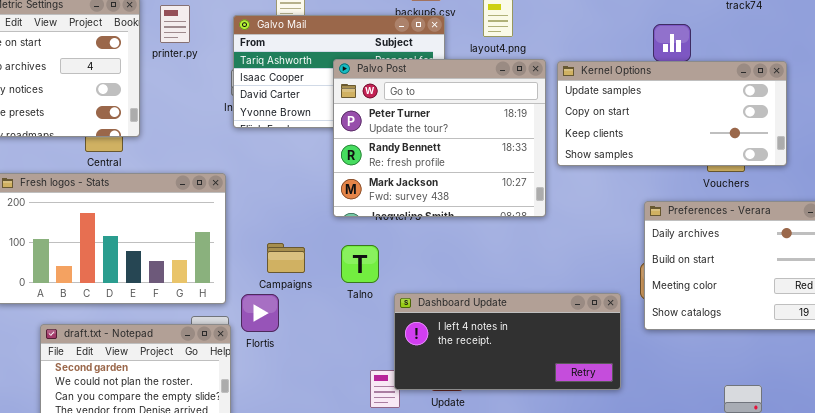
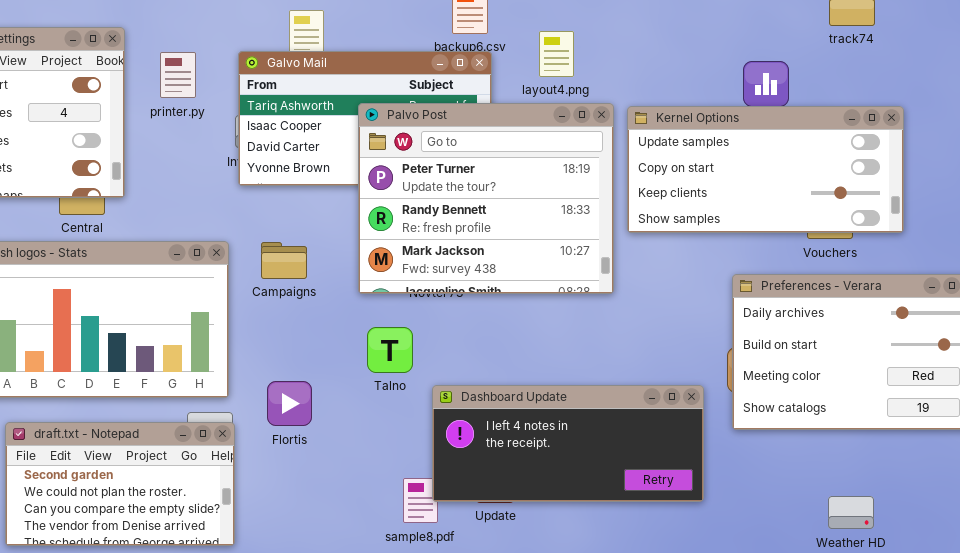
printer.py: [160,5,190,43] -> [160,52,196,98], moved
Campaigns: [267,243,305,273] -> [261,242,307,279], moved
Flortis: [241,294,279,332] -> [267,381,312,426], moved

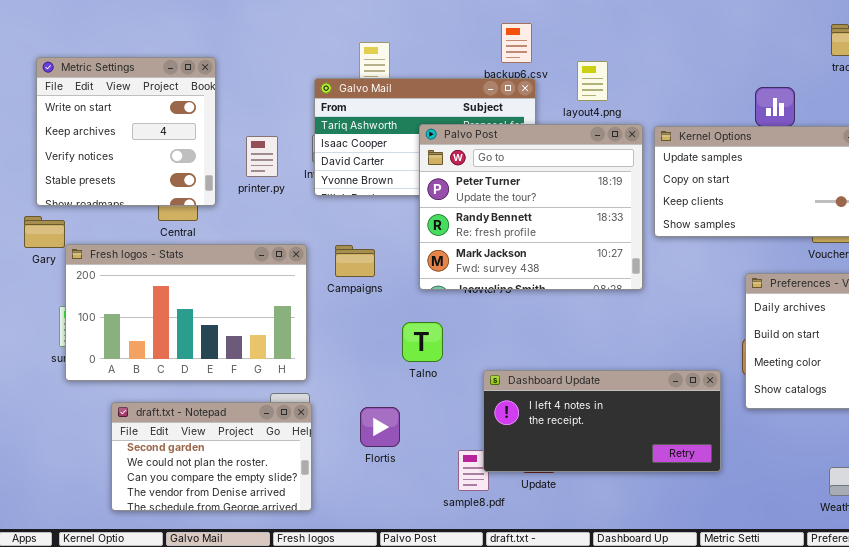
printer.py: [160,52,196,98] -> [246,136,278,177], moved
Talno: [367,327,413,373] -> [402,322,443,362], moved
Flortis: [267,381,312,426] -> [360,407,400,447], moved

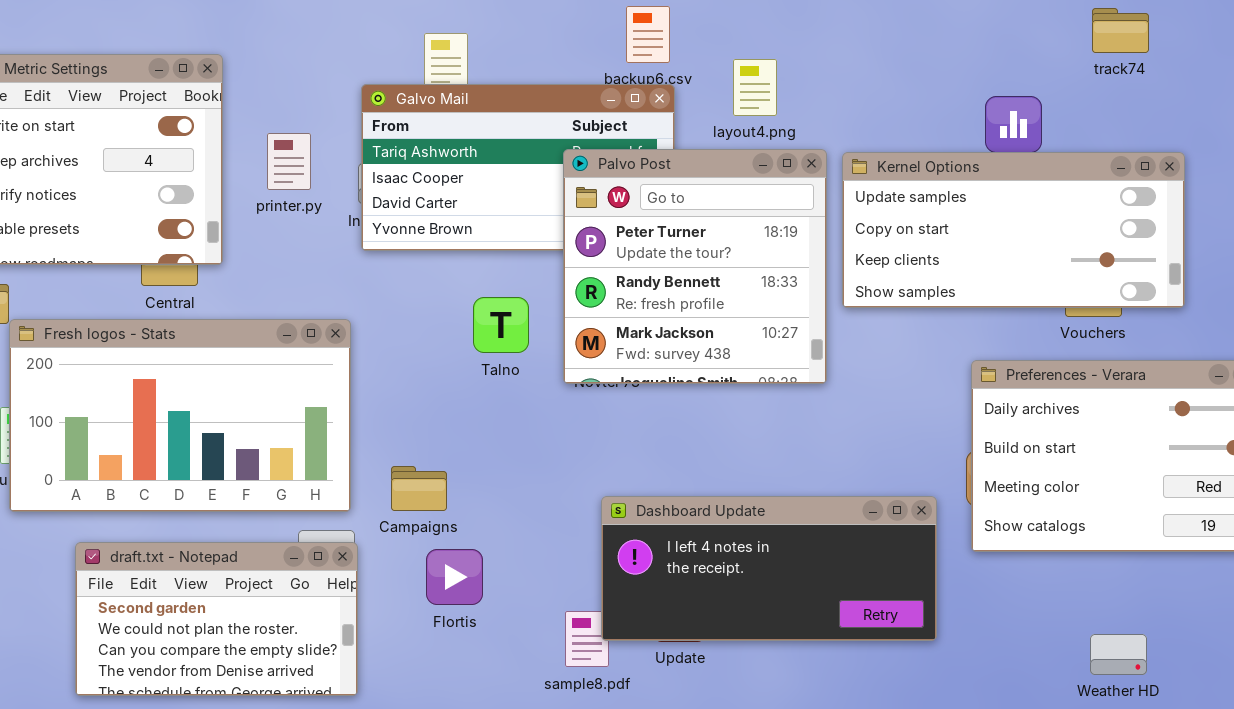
Palvo Post: [419,124,643,290] -> [563,149,827,384], resized
printer.py: [246,136,278,177] -> [267,133,311,190], moved
Campaigns: [335,245,375,277] -> [391,466,447,511], moved
Talno: [402,322,443,362] -> [473,297,529,353], moved

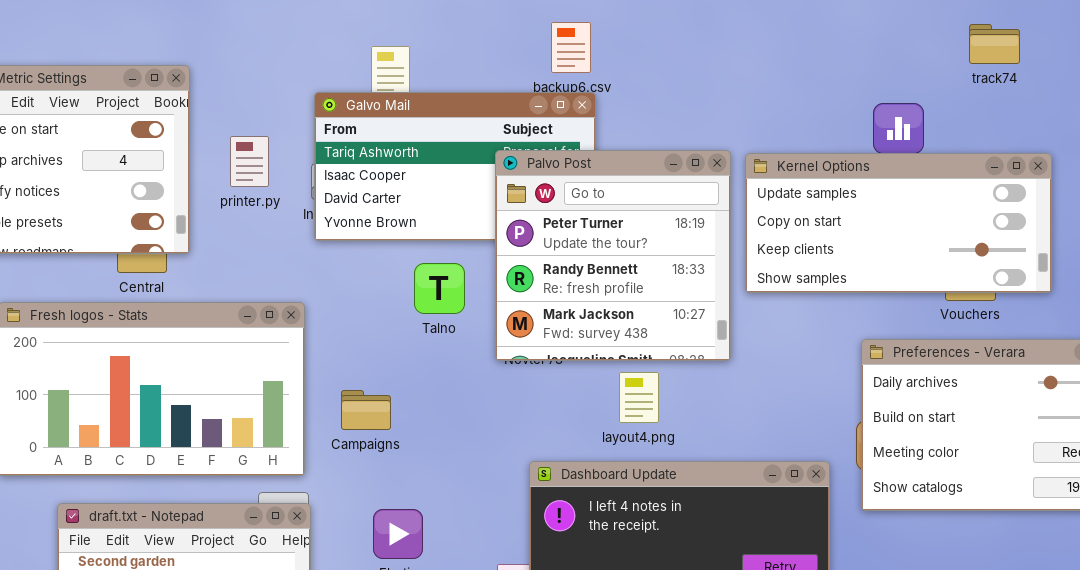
layout4.png: [733,59,777,116] -> [619,372,659,423], moved
Talno: [473,297,529,353] -> [414,263,465,314], moved
Campaigns: [391,466,447,511] -> [341,390,391,430], moved

